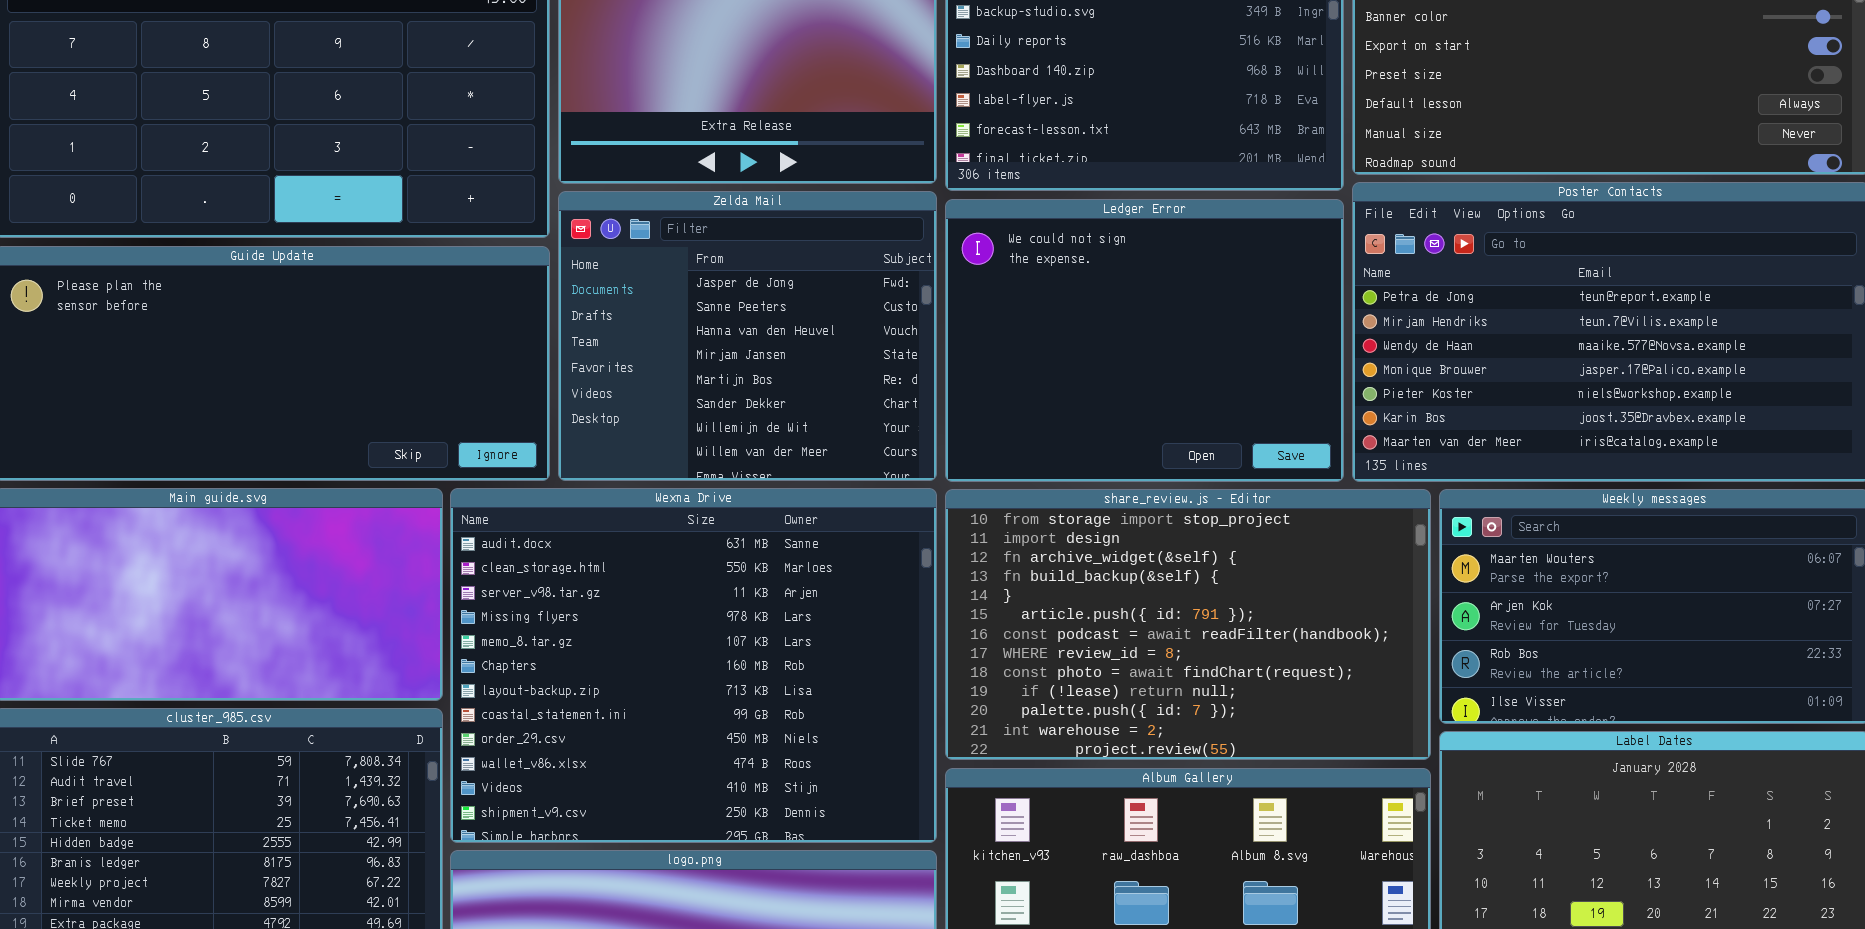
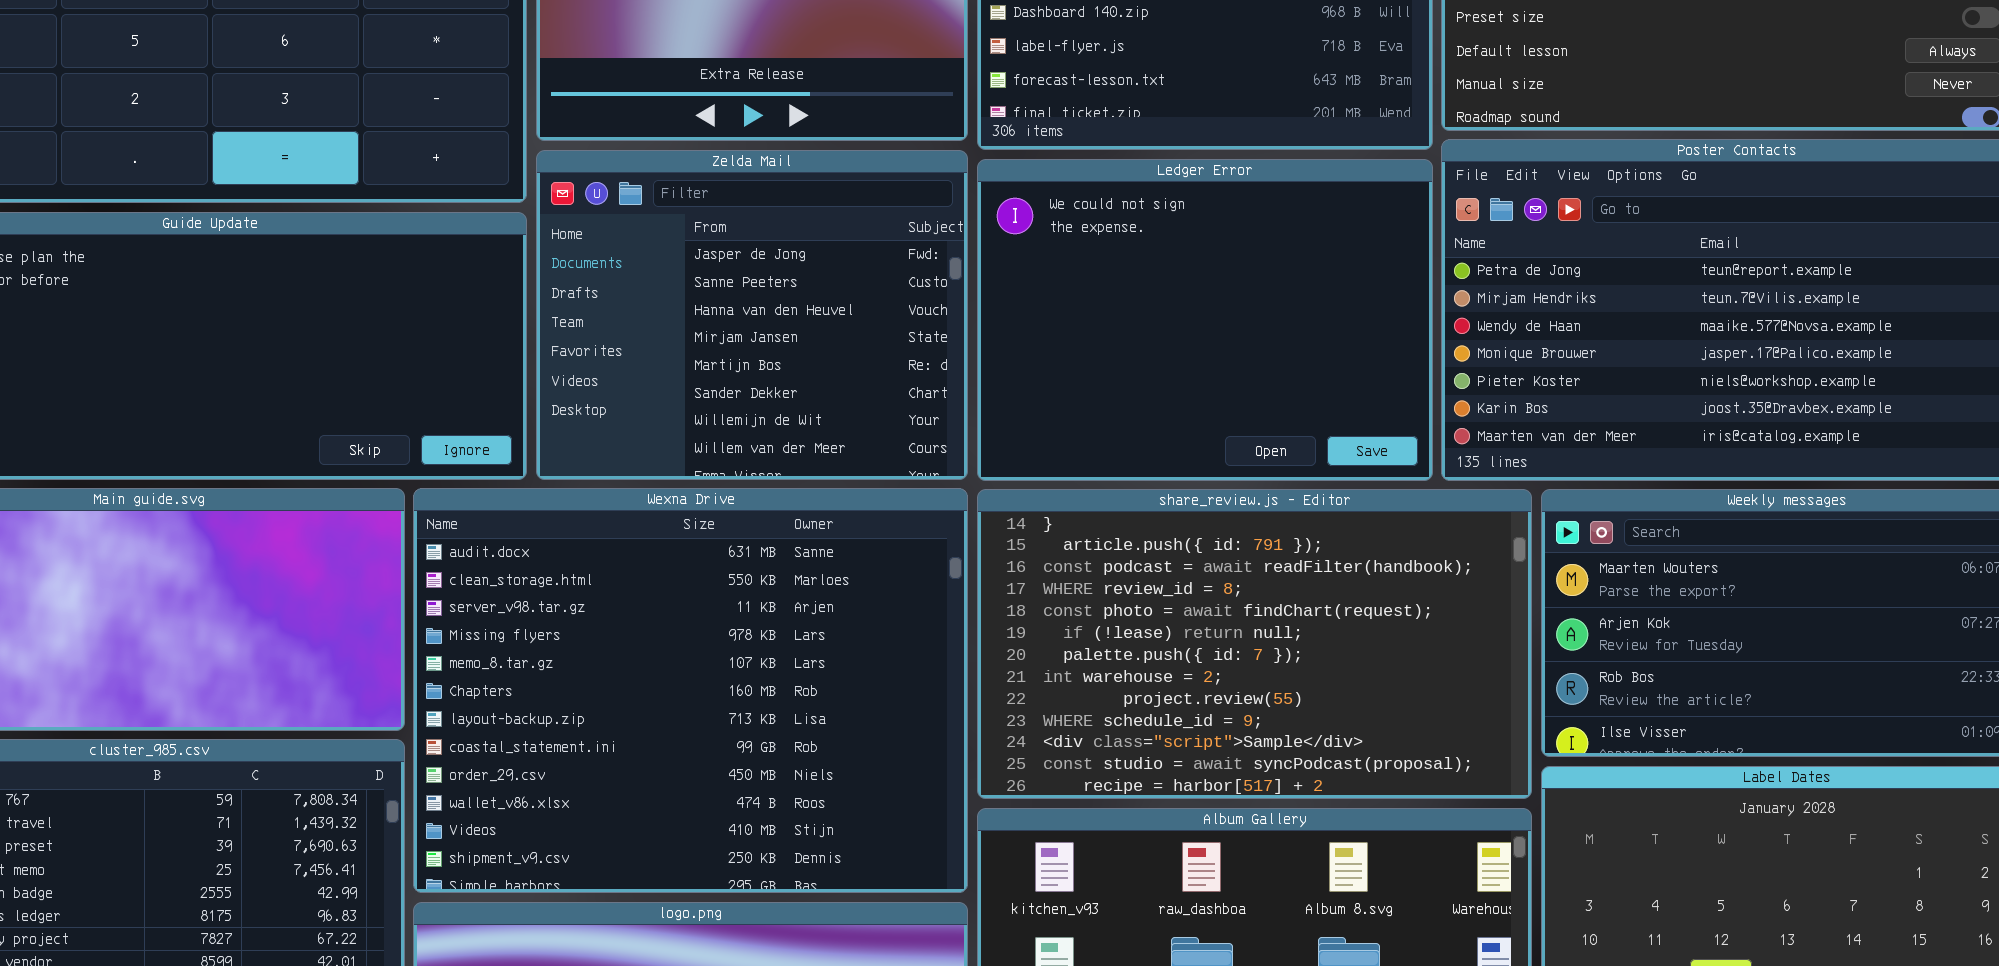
share_review.js - Editor: [945,489,1431,760] -> [977,489,1532,799], scrolled down 4 rows

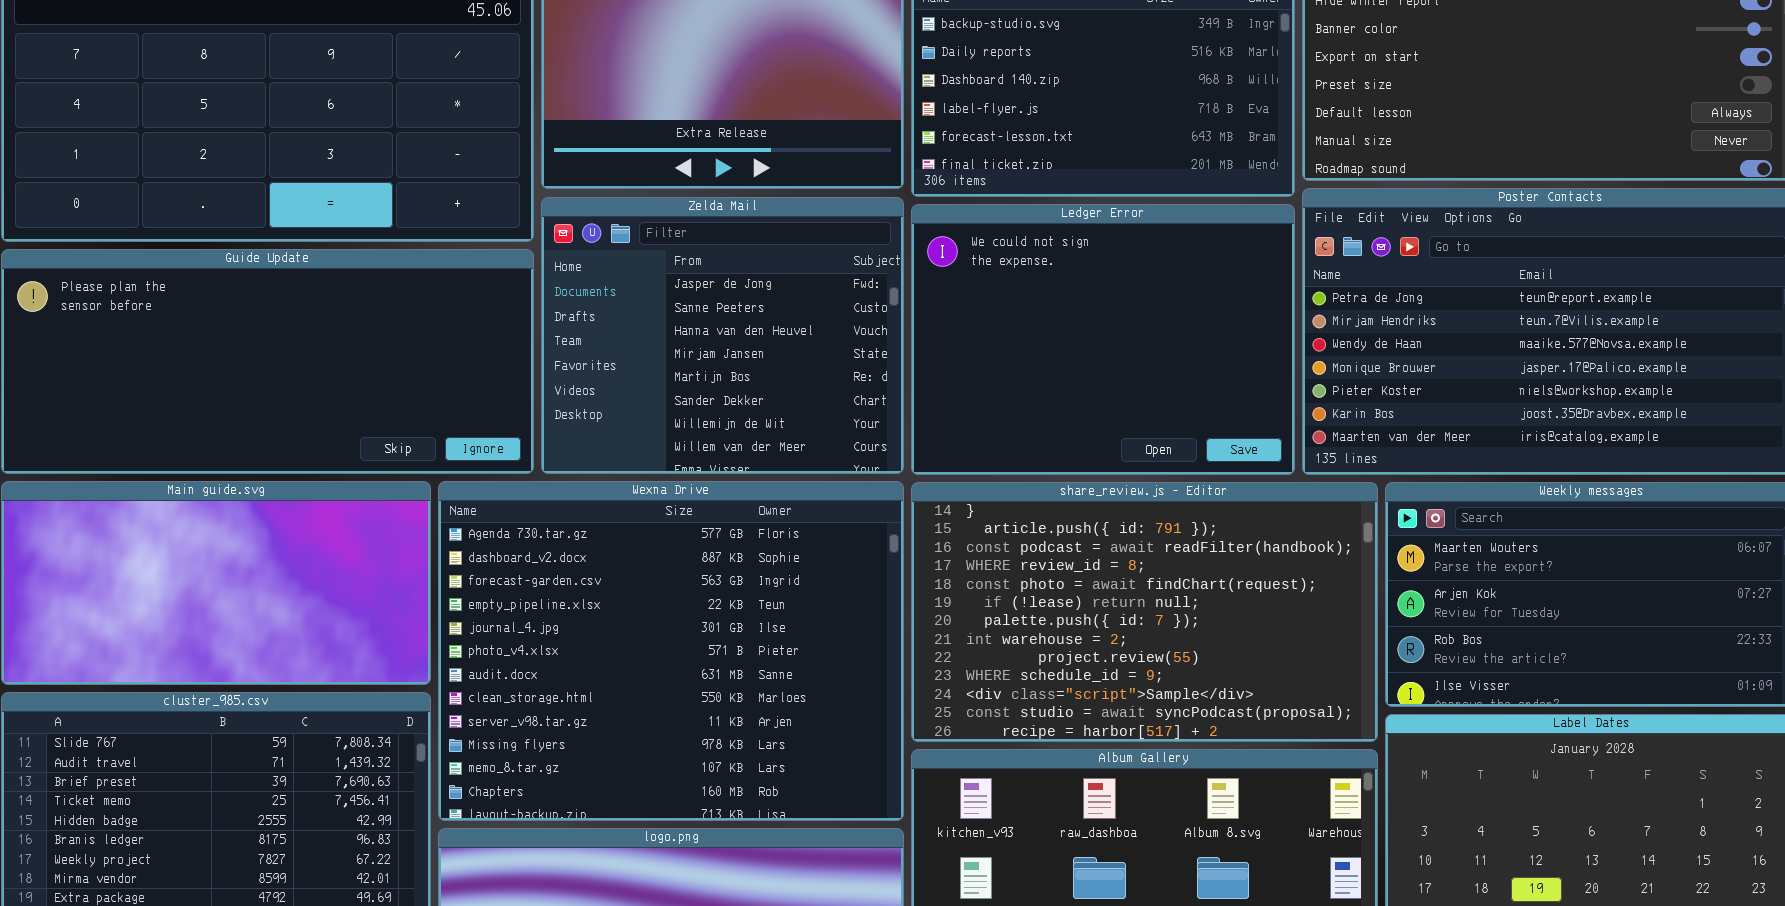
Wexna Drive: [413,488,968,893] -> [438,481,904,821], scrolled up 6 rows

